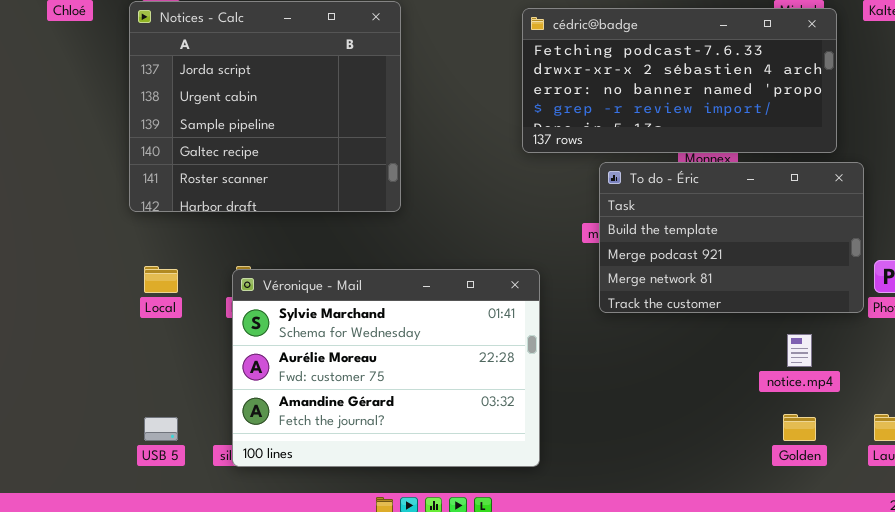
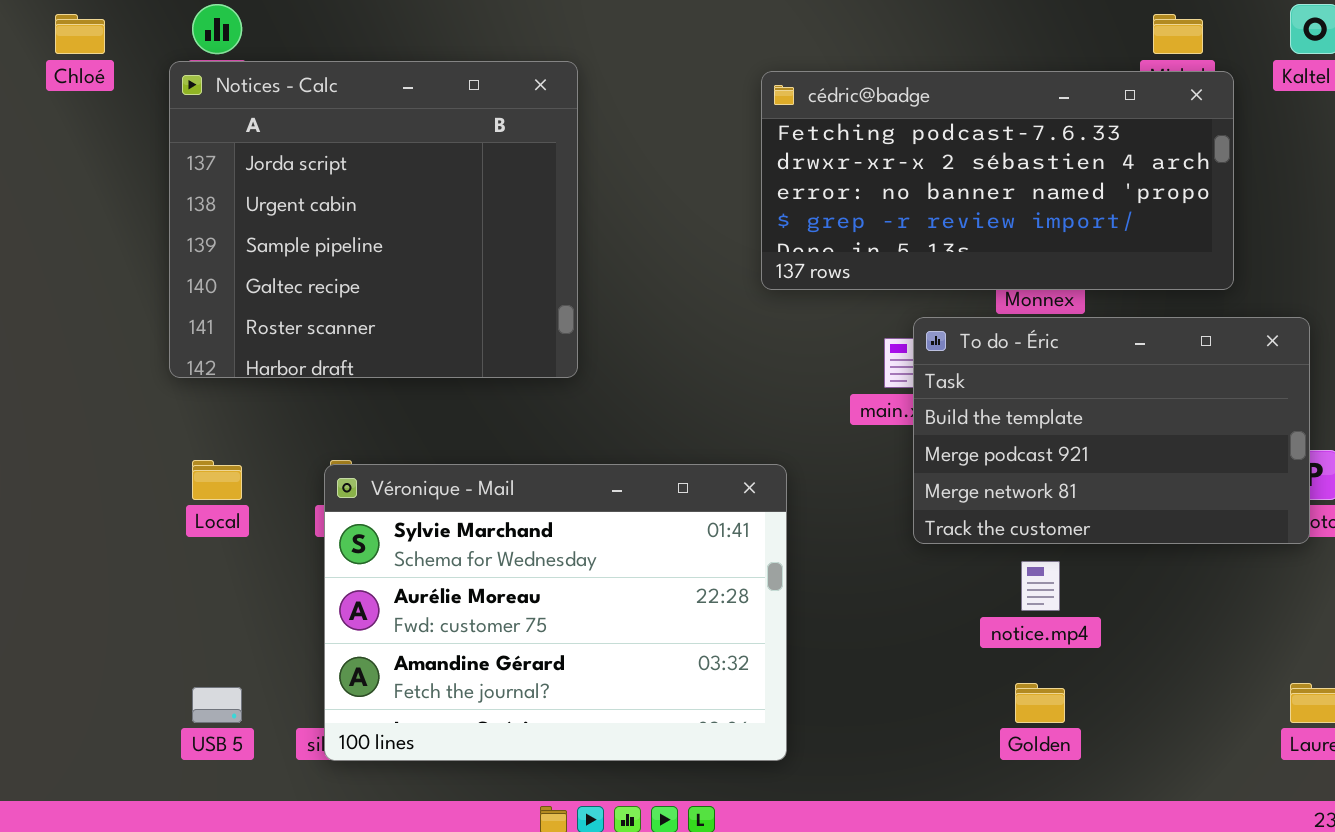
To do - Éric: [599,162,864,313] -> [913,317,1310,544], moved
notice.mp4: [787,334,812,367] -> [1021,561,1060,611], moved
Golden: [783,414,816,441] -> [1015,683,1065,723], moved

